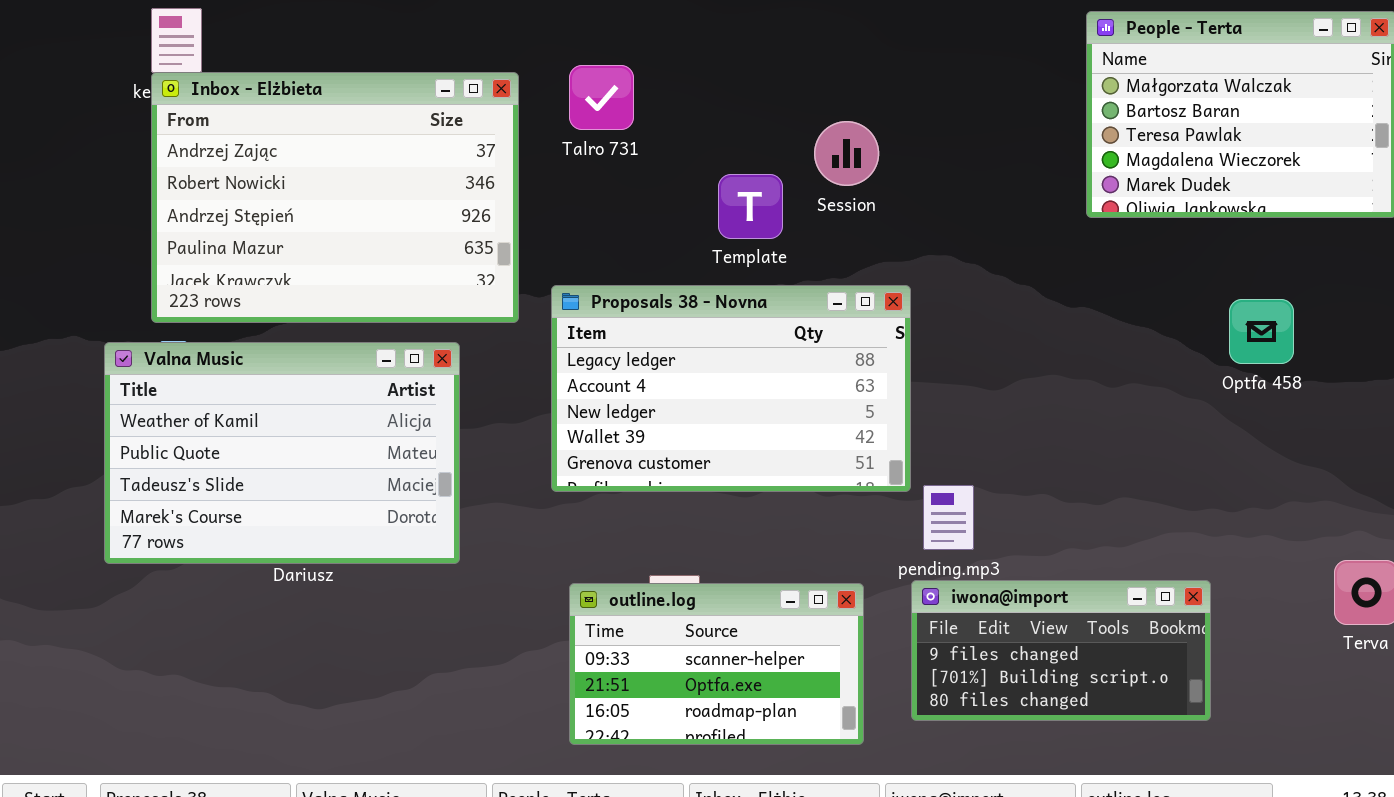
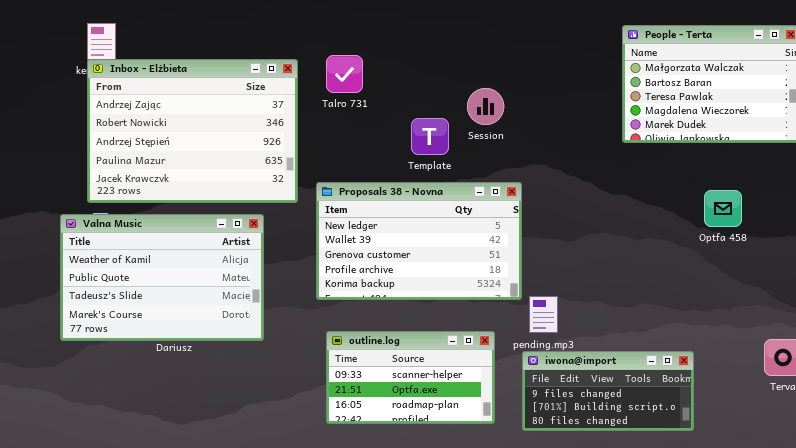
Proposals 38 - Novna: [551,285,911,492] -> [316,182,522,300], scrolled down 2 rows
outline.log: [569,583,864,745] -> [326,331,495,424], moved

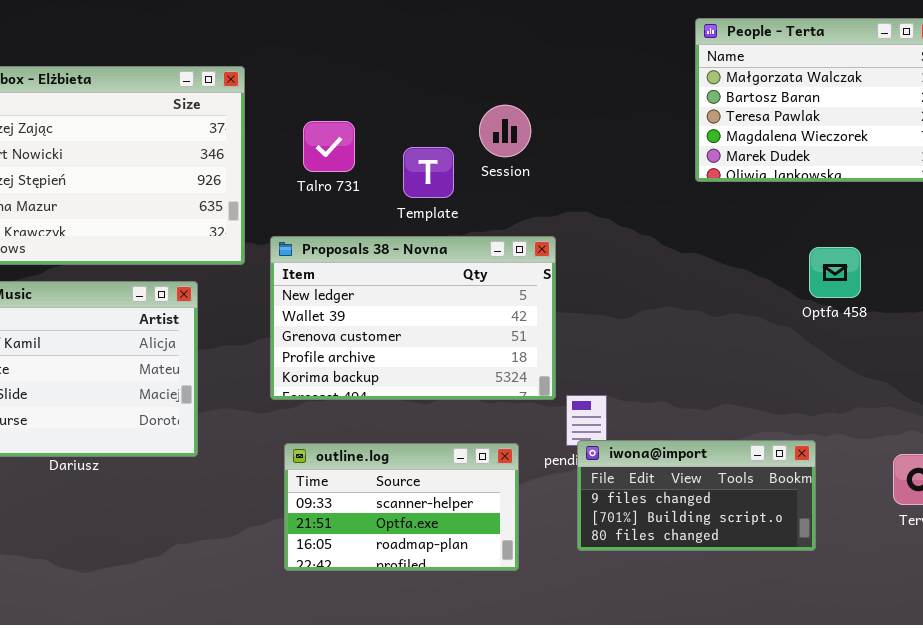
Talro 731: [326,55,363,93] -> [303,121,355,172], moved
iwona@import: [522,351,694,431] -> [577,440,816,551], moved

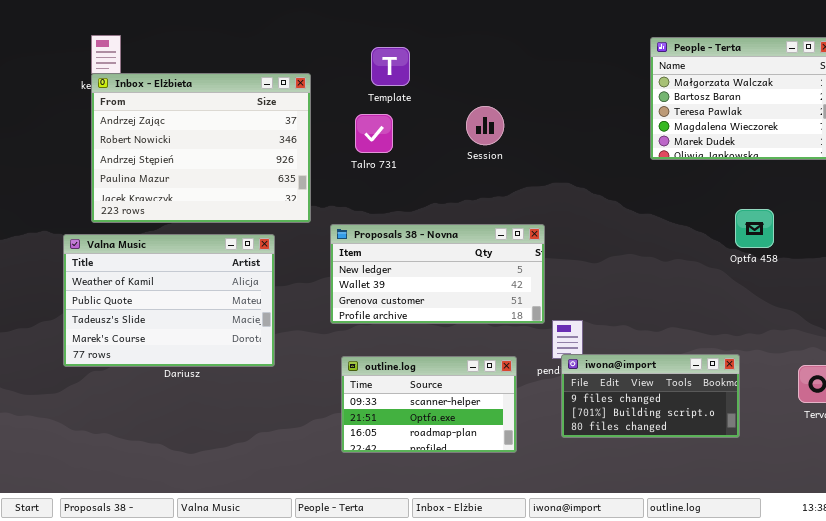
Session: [479,105,531,157] -> [466,106,504,145], moved
Template: [403,147,454,198] -> [371,47,410,86], moved
Proposals 38 - Novna: [270,236,556,400] -> [330,224,545,324], resized

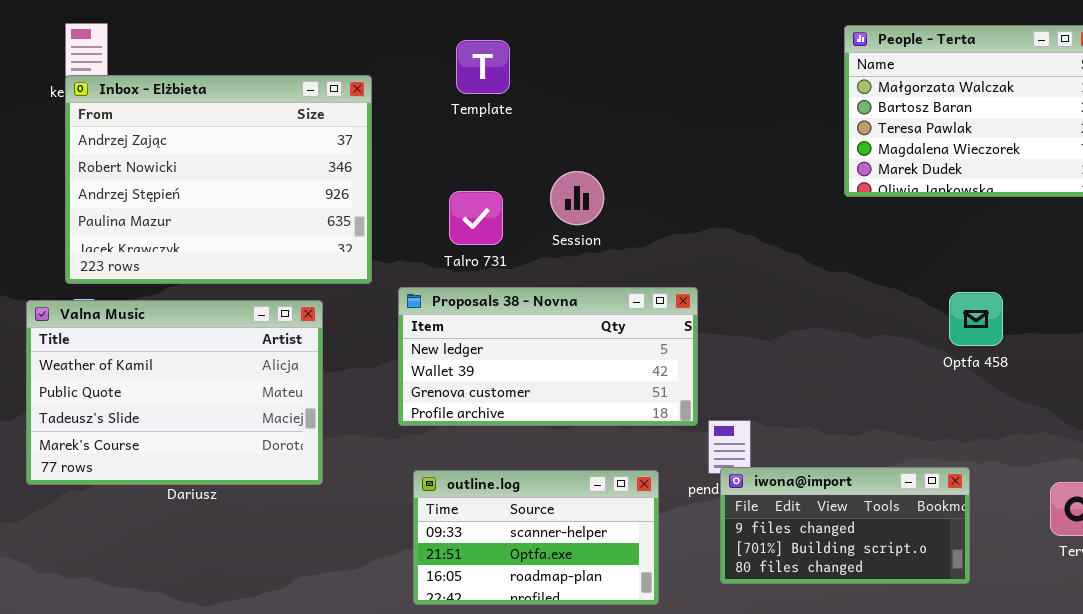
Session: [466,106,504,145] -> [550,171,604,225], moved
Talro 731: [355,114,393,153] -> [449,191,503,245], moved
Optfa 458: [735,209,774,248] -> [949,292,1003,346], moved

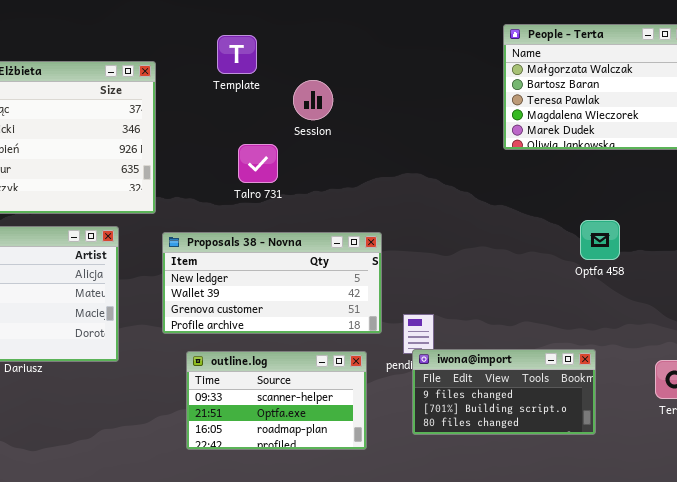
Session: [550,171,604,225] -> [293,80,333,120], moved
Talro 731: [449,191,503,245] -> [238,144,278,183], moved
Proposals 38 - Novna: [398,287,698,426] -> [162,232,382,334], moved

